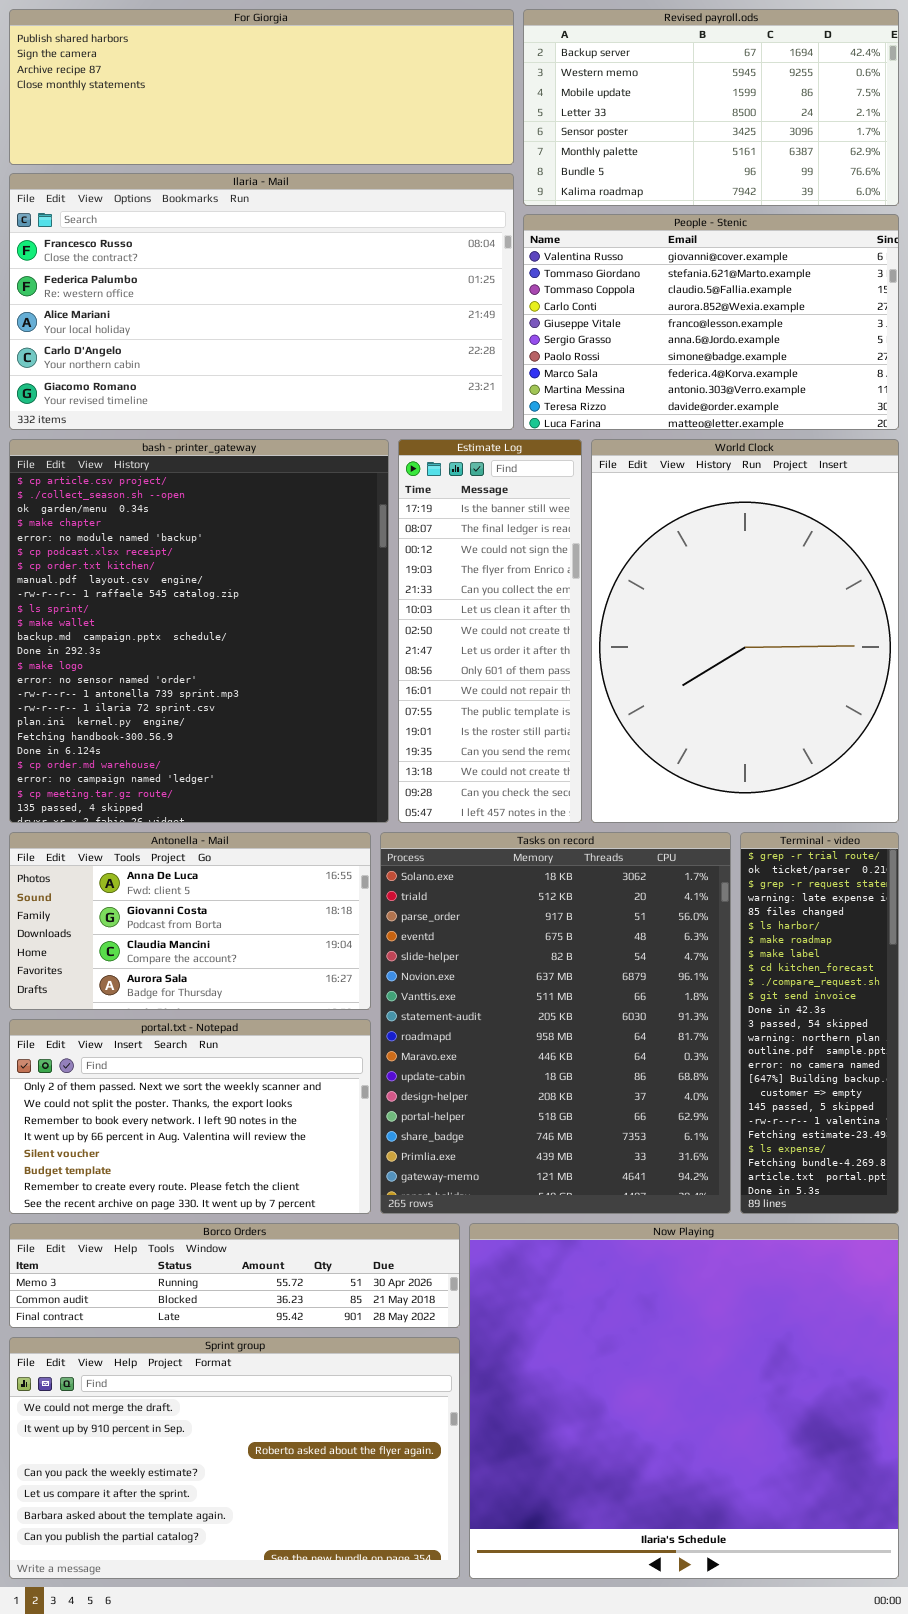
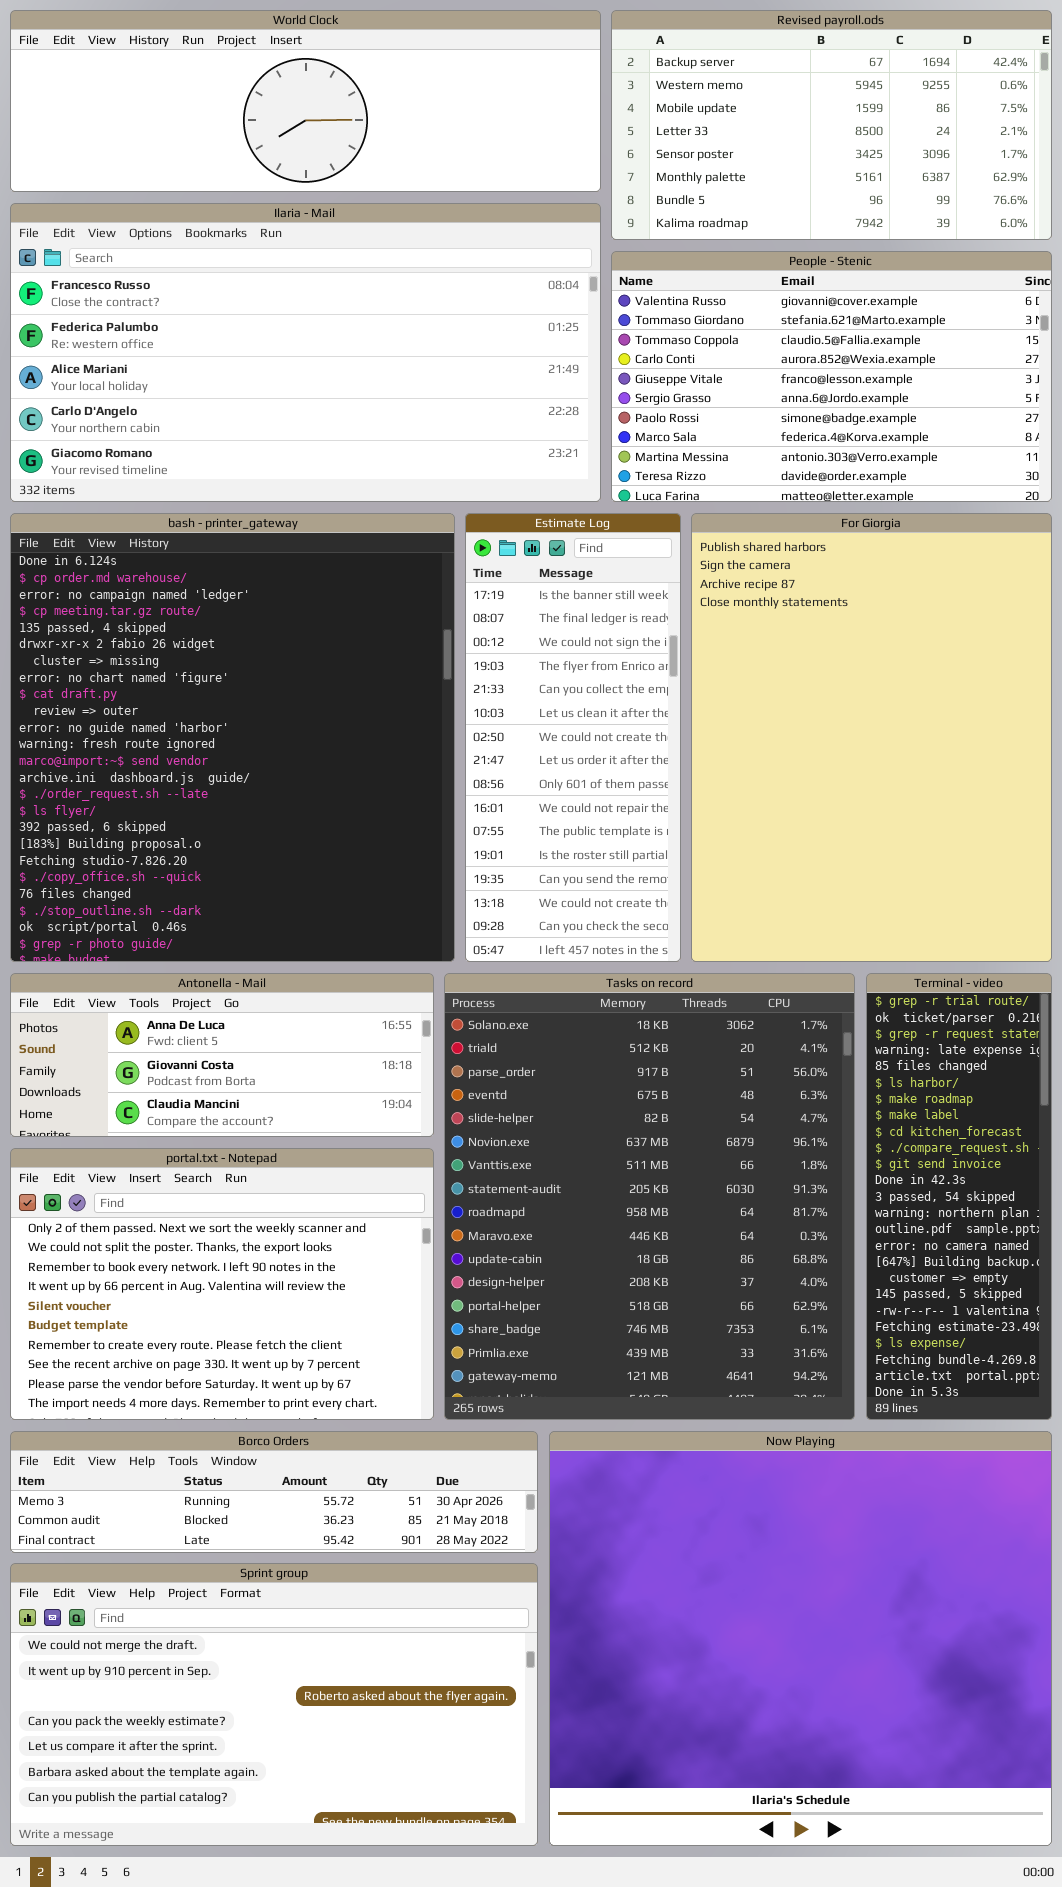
For Giorgia: [9,9,514,165] -> [691,513,1052,962], moved, resized
bash - printer_gateway: [9,439,389,823] -> [10,513,455,962], scrolled down 19 rows
World Clock: [591,439,899,823] -> [10,10,601,192], moved, resized
Antonella - Mail: [9,832,371,1010] -> [10,973,434,1137], resized
portal.txt - Notepad: [9,1019,371,1214] -> [10,1148,434,1420], resized

